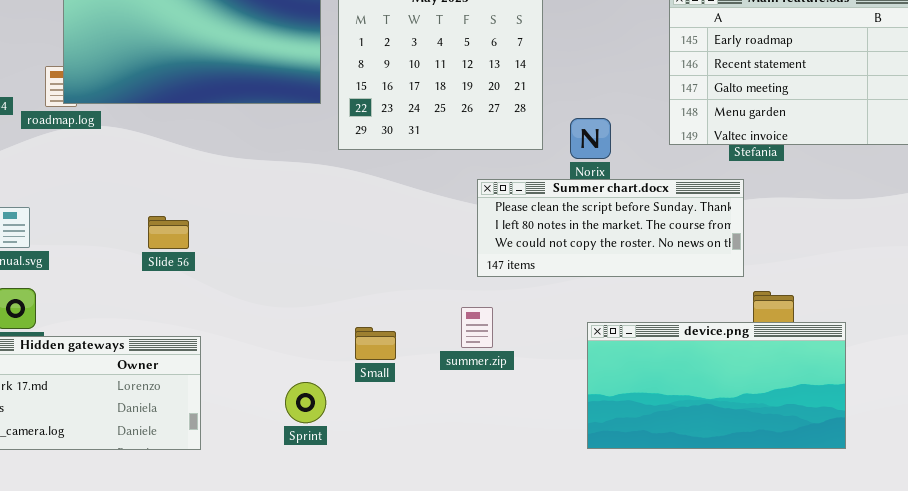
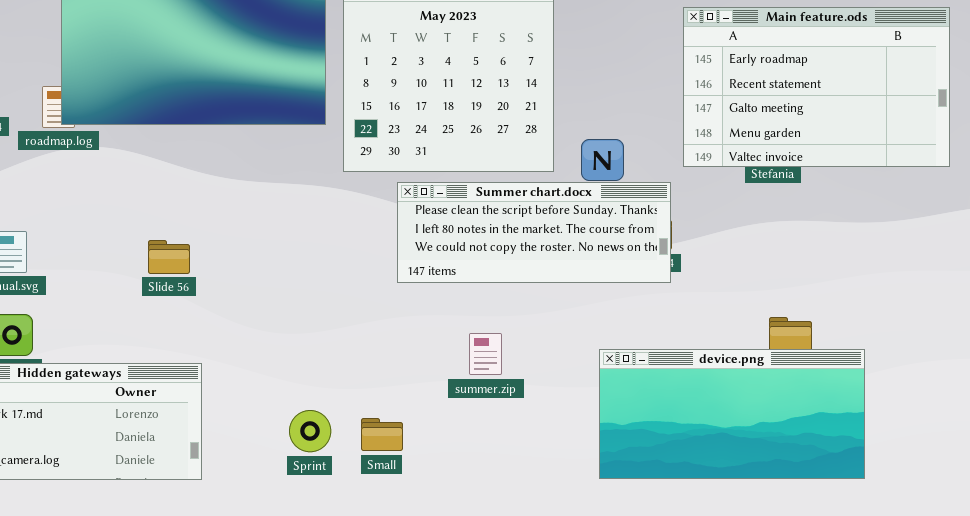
Summer chart.docx: [477,179,744,277] -> [397,182,671,283], moved
Small: [355,327,396,360] -> [361,418,403,451], moved

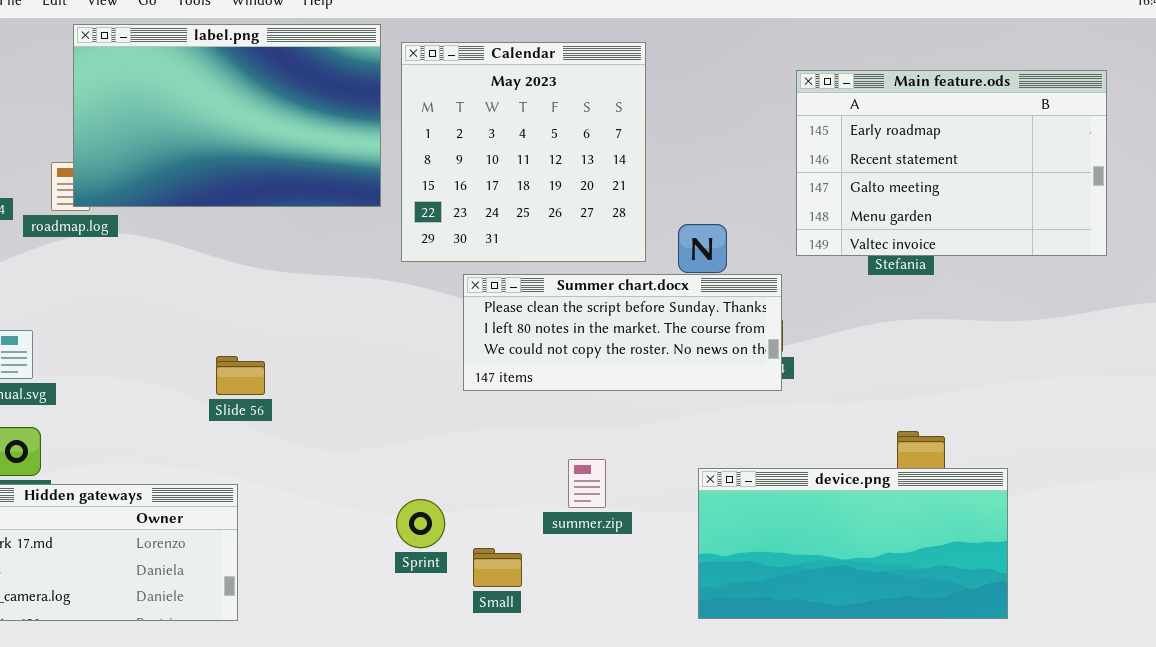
Slide 56: [148,240,190,274] -> [216,356,265,395], moved
summer.zip: [469,333,502,375] -> [568,459,606,508], moved
Sprint: [289,410,331,452] -> [396,499,445,548], moved
Small: [361,418,403,451] -> [473,548,522,587], moved

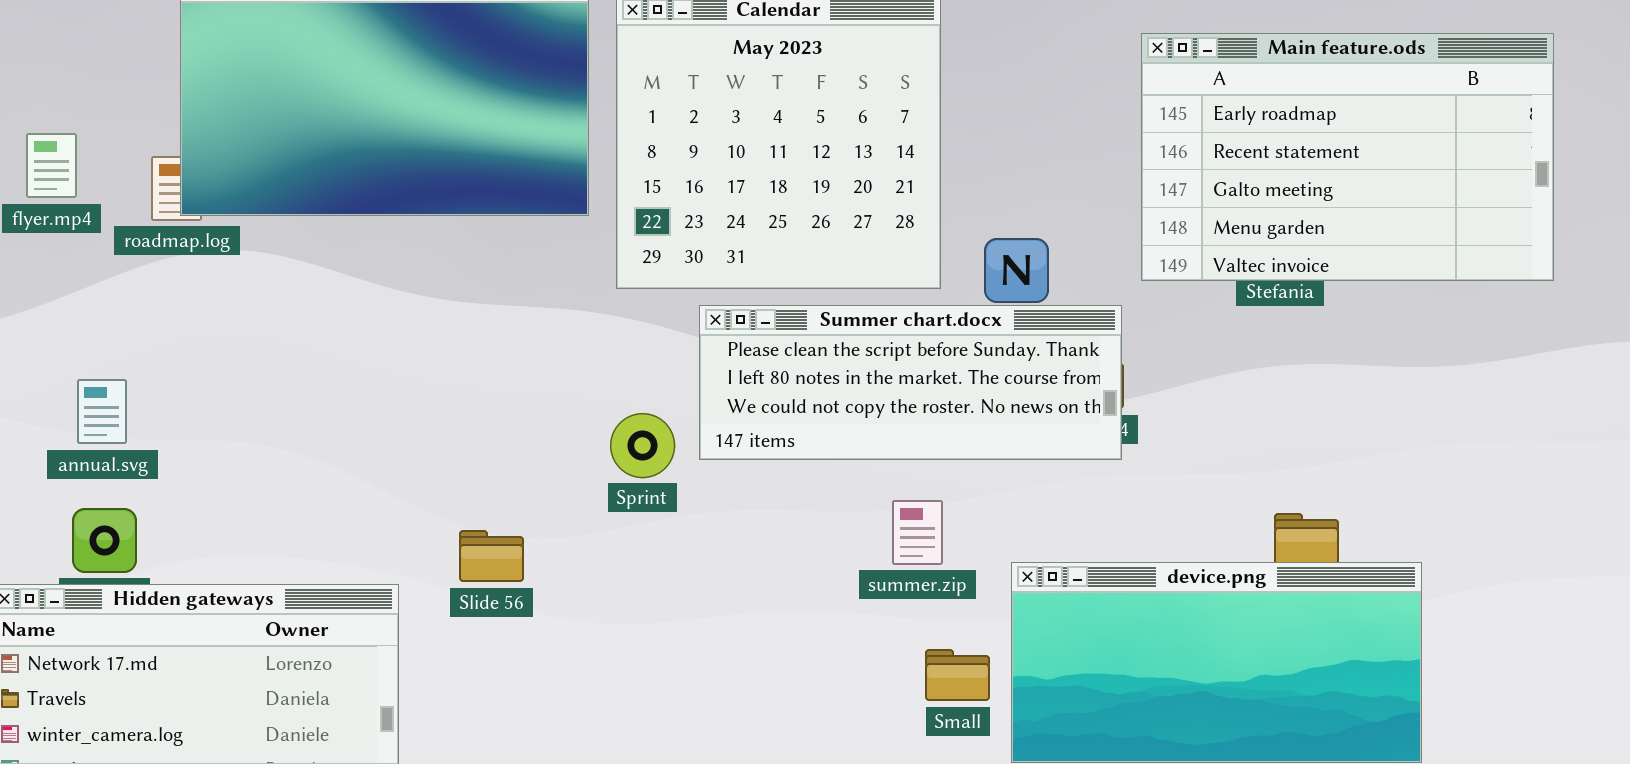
Slide 56: [216,356,265,395] -> [459,530,524,582], moved
summer.zip: [568,459,606,508] -> [892,500,943,565], moved
Sprint: [396,499,445,548] -> [610,413,675,478], moved
Small: [473,548,522,587] -> [925,649,990,701], moved

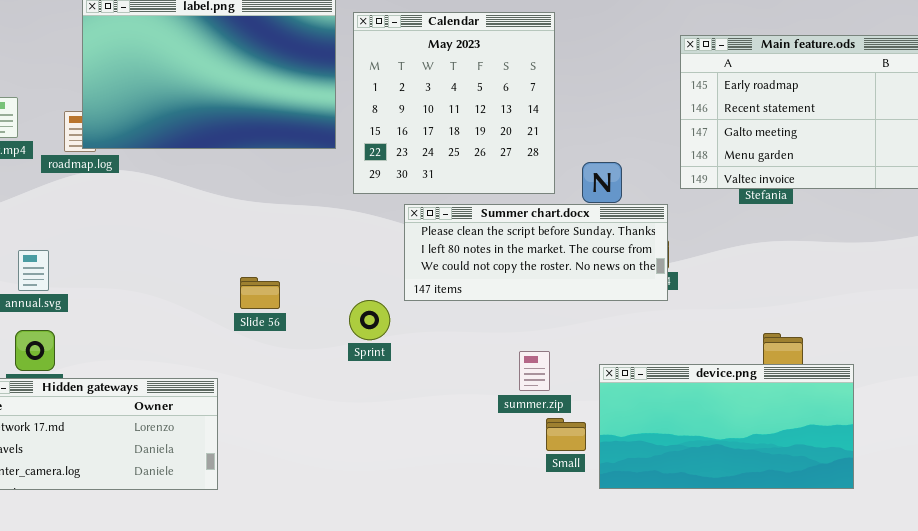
Sprint: [610,413,675,478] -> [349,300,390,340], moved
summer.zip: [892,500,943,565] -> [519,351,550,391], moved
Slide 56: [459,530,524,582] -> [240,277,280,309], moved

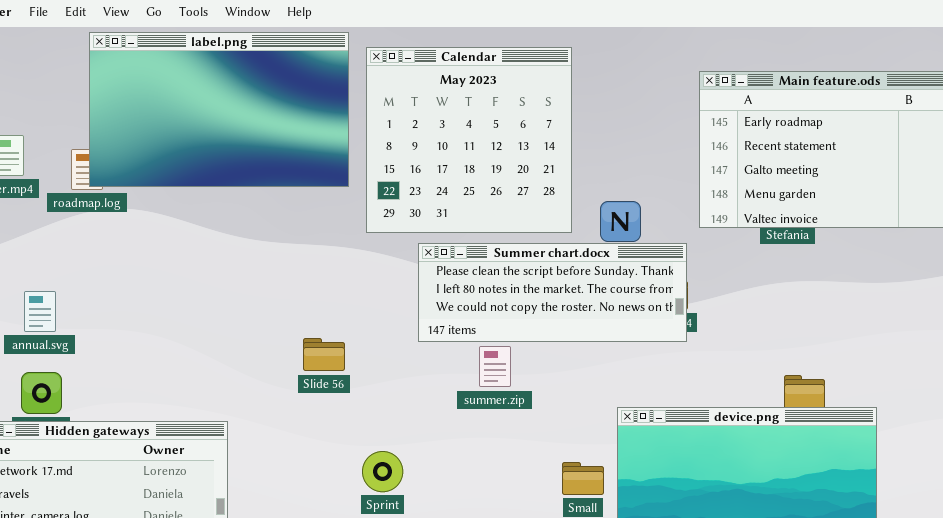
Slide 56: [240,277,280,309] -> [303,338,345,371], moved
Sprint: [349,300,390,340] -> [362,451,403,492], moved
summer.zip: [519,351,550,391] -> [479,346,511,387], moved

